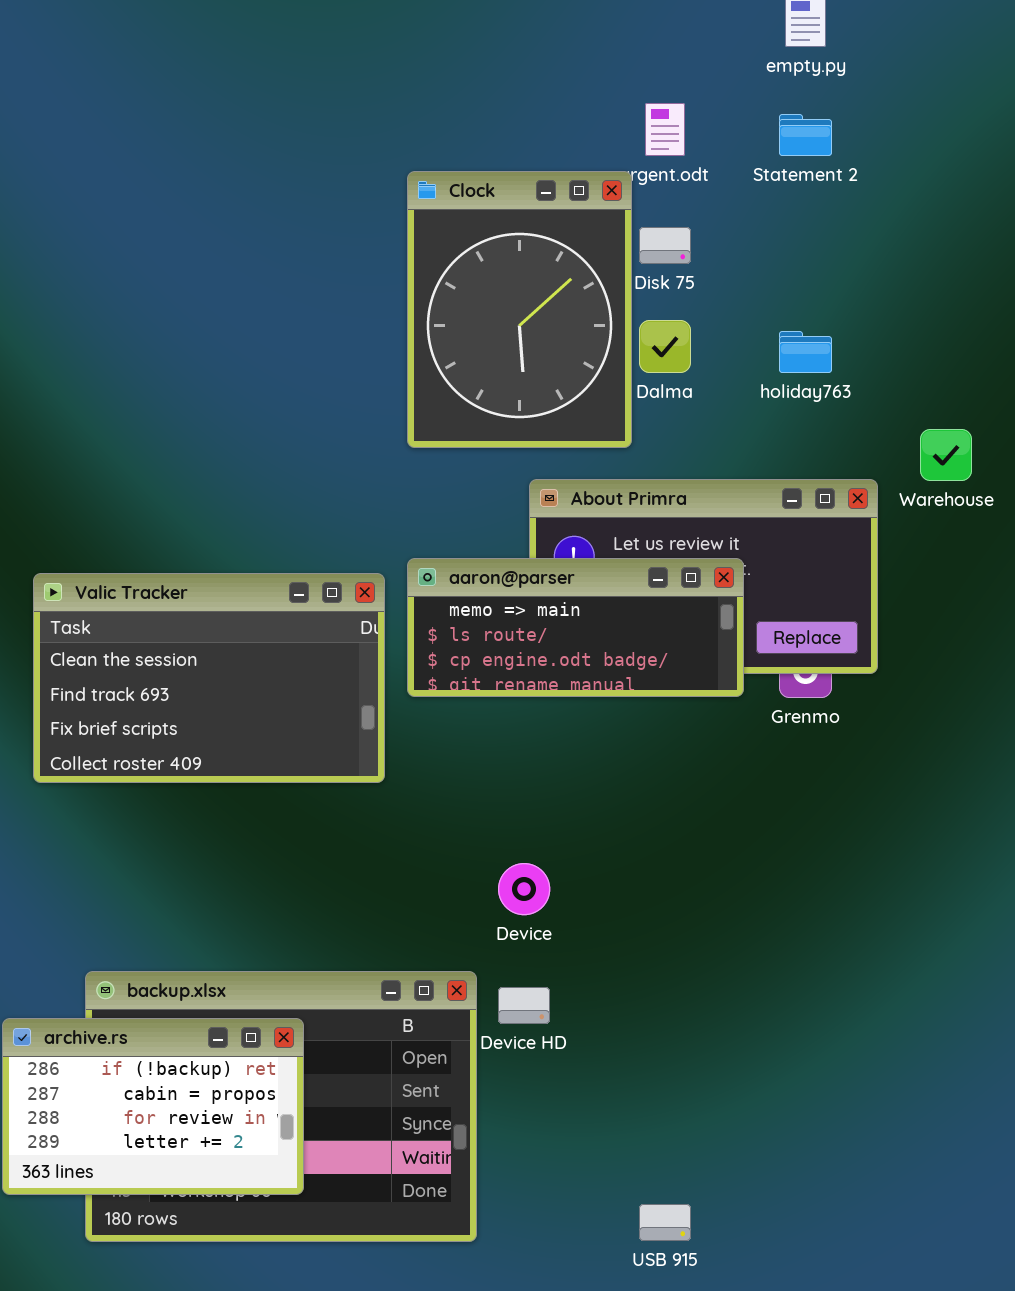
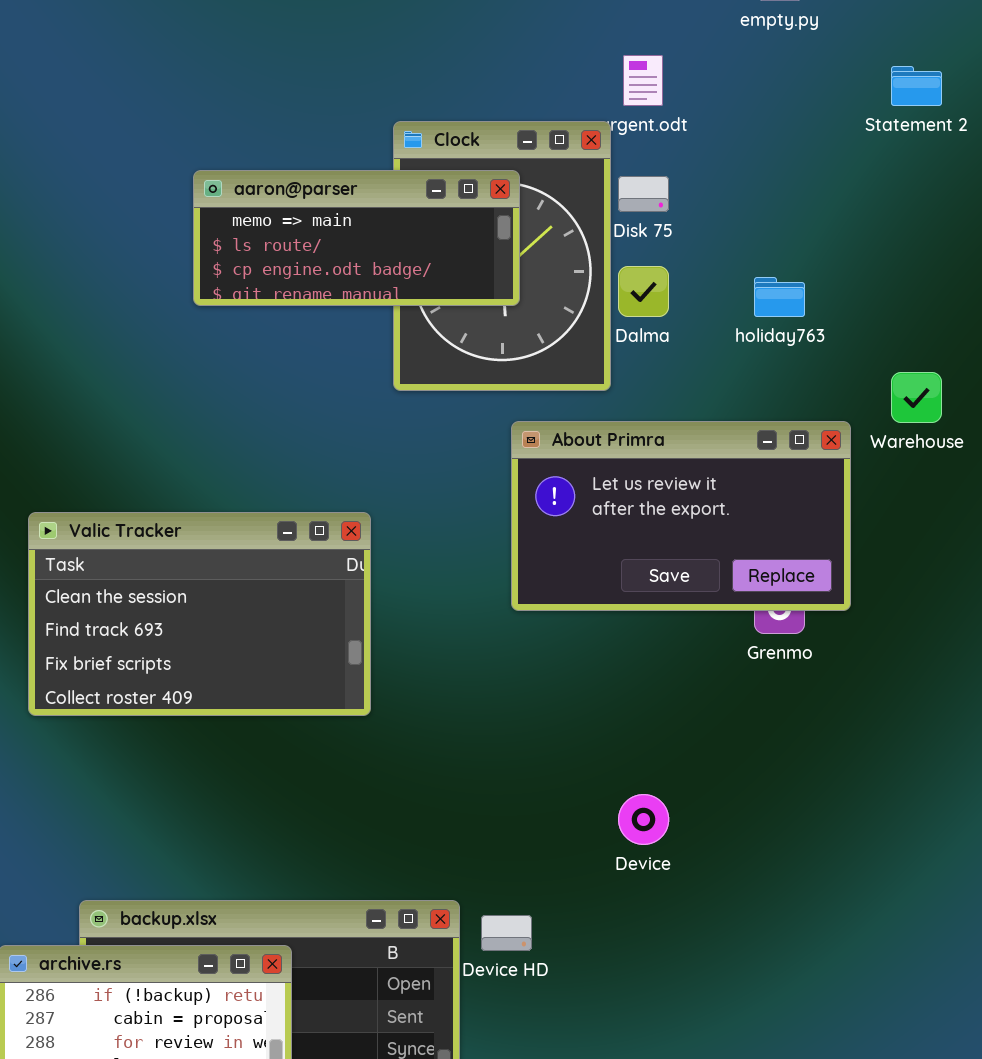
Statement 2: [779,114,832,156] -> [891,66,942,106], moved
aaron@parser: [407,558,744,697] -> [193,170,520,306], moved
Device: [498,863,550,915] -> [618,794,669,845], moved

